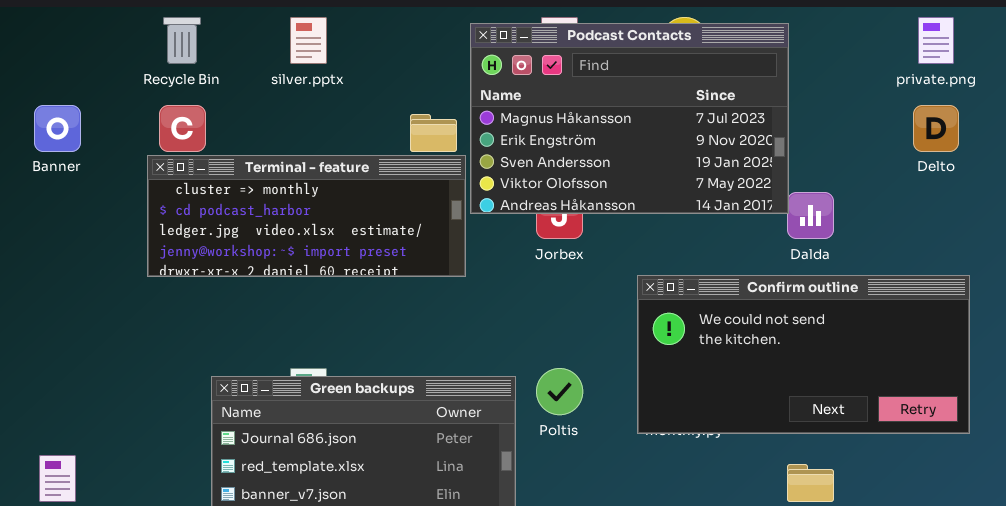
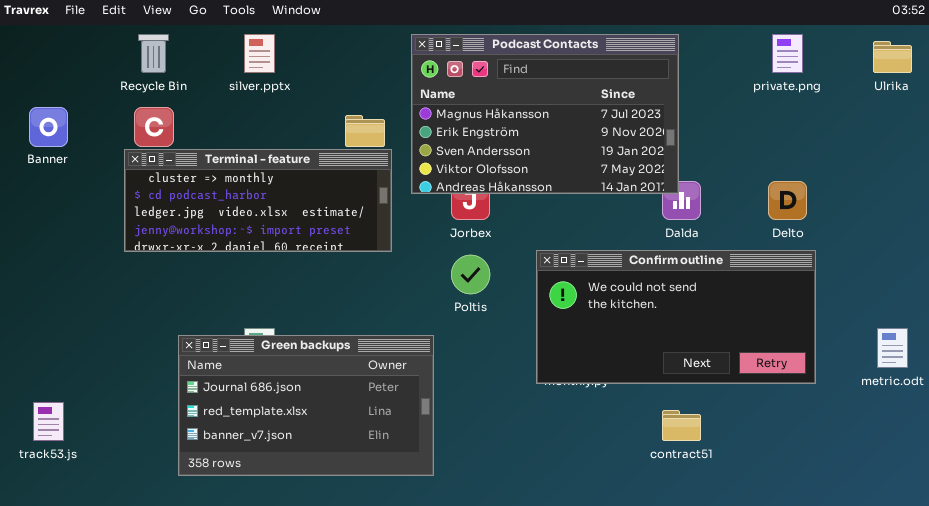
Podcast Contacts: [470,23,789,214] -> [411,34,679,194], moved
Delto: [913,105,959,152] -> [768,181,807,220], moved
Poltis: [536,368,583,415] -> [451,255,490,294], moved

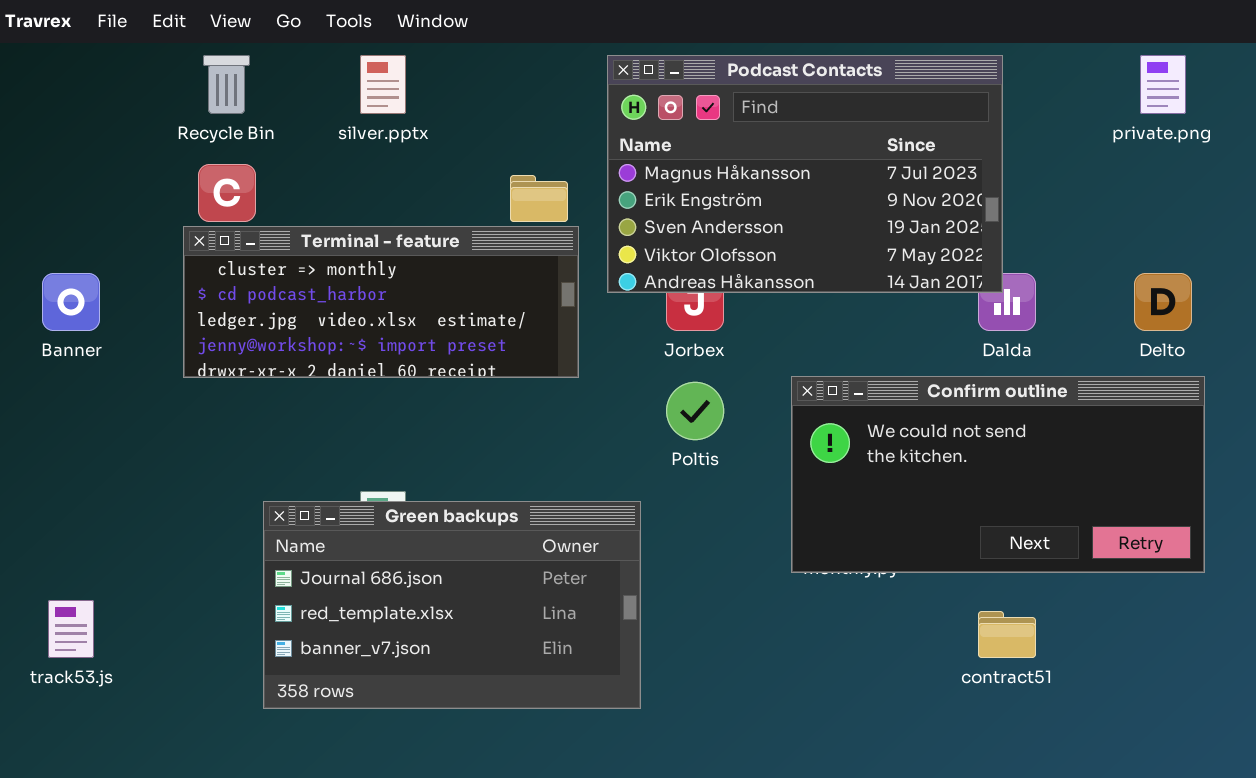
Banner: [29,107,68,147] -> [42,273,100,331], moved

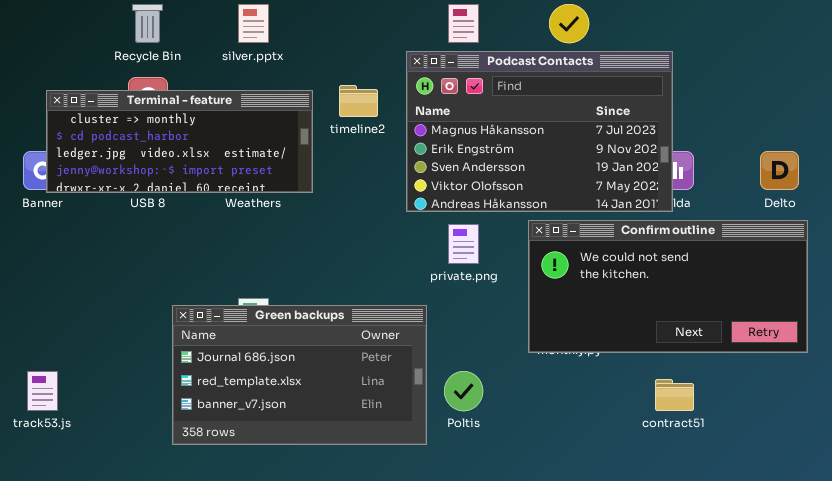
Podcast Contacts: [607,55,1003,293] -> [406,51,673,212], moved
private.png: [1140,55,1186,114] -> [448,224,479,264], moved
Terminal - feature: [183,226,579,378] -> [46,90,313,193], moved
Poltis: [666,382,724,440] -> [444,371,483,411], moved

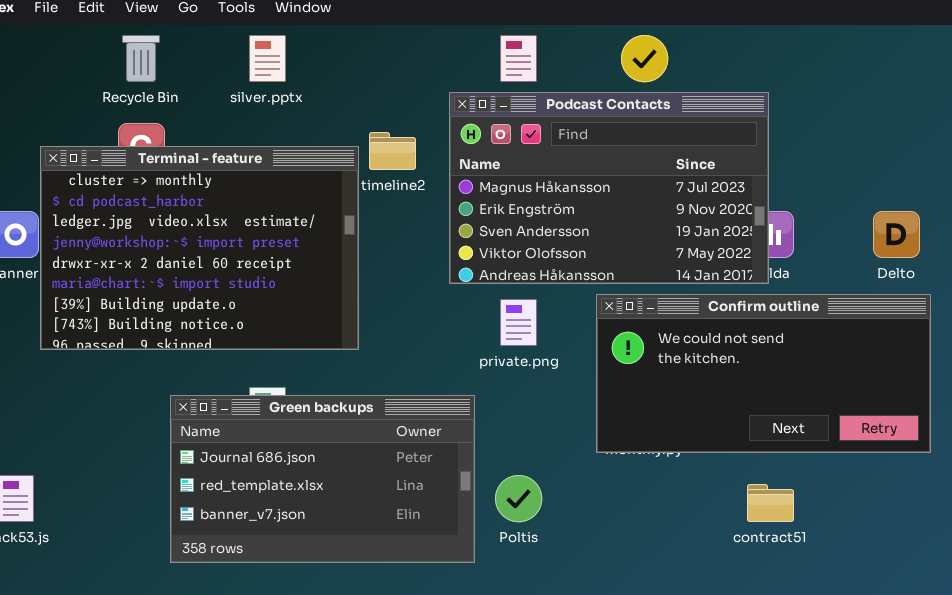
Terminal - feature: [46,90,313,193] -> [40,146,359,350], moved, resized

